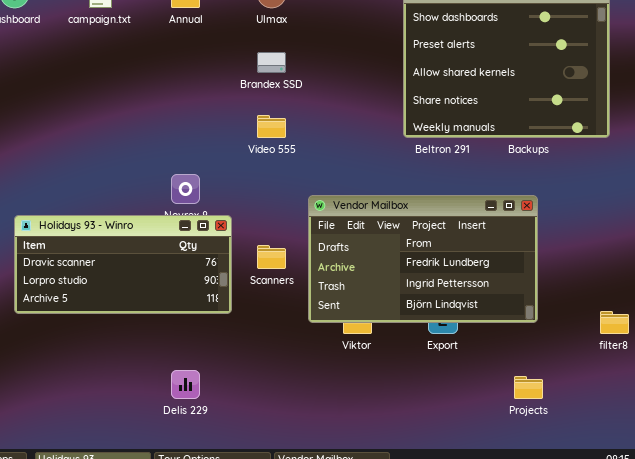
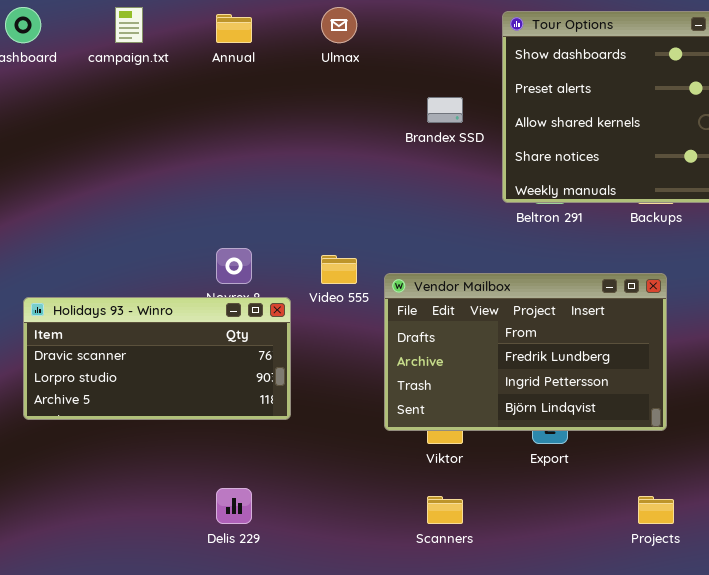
Brandex SSD: [257,52,286,73] -> [427,97,463,123], moved
Video 555: [257,115,286,138] -> [321,255,357,284], moved
Scanners: [257,245,286,269] -> [427,496,463,524], moved

